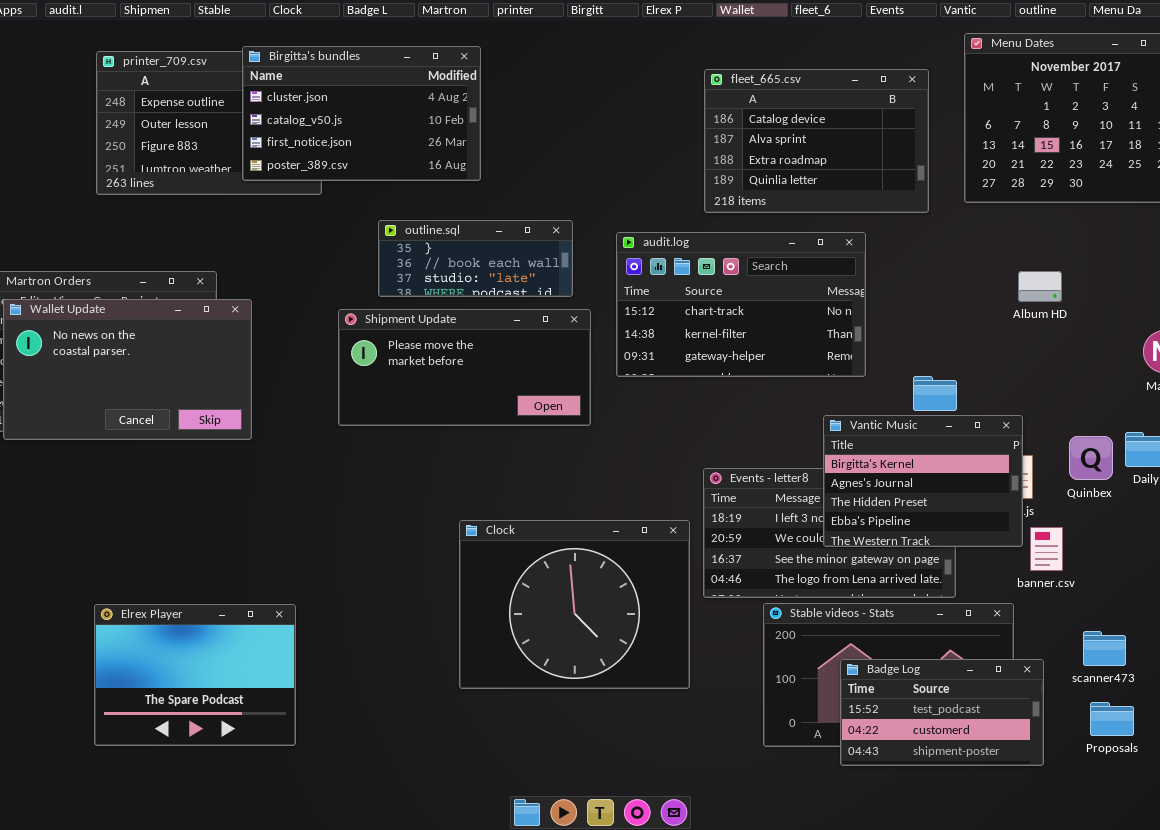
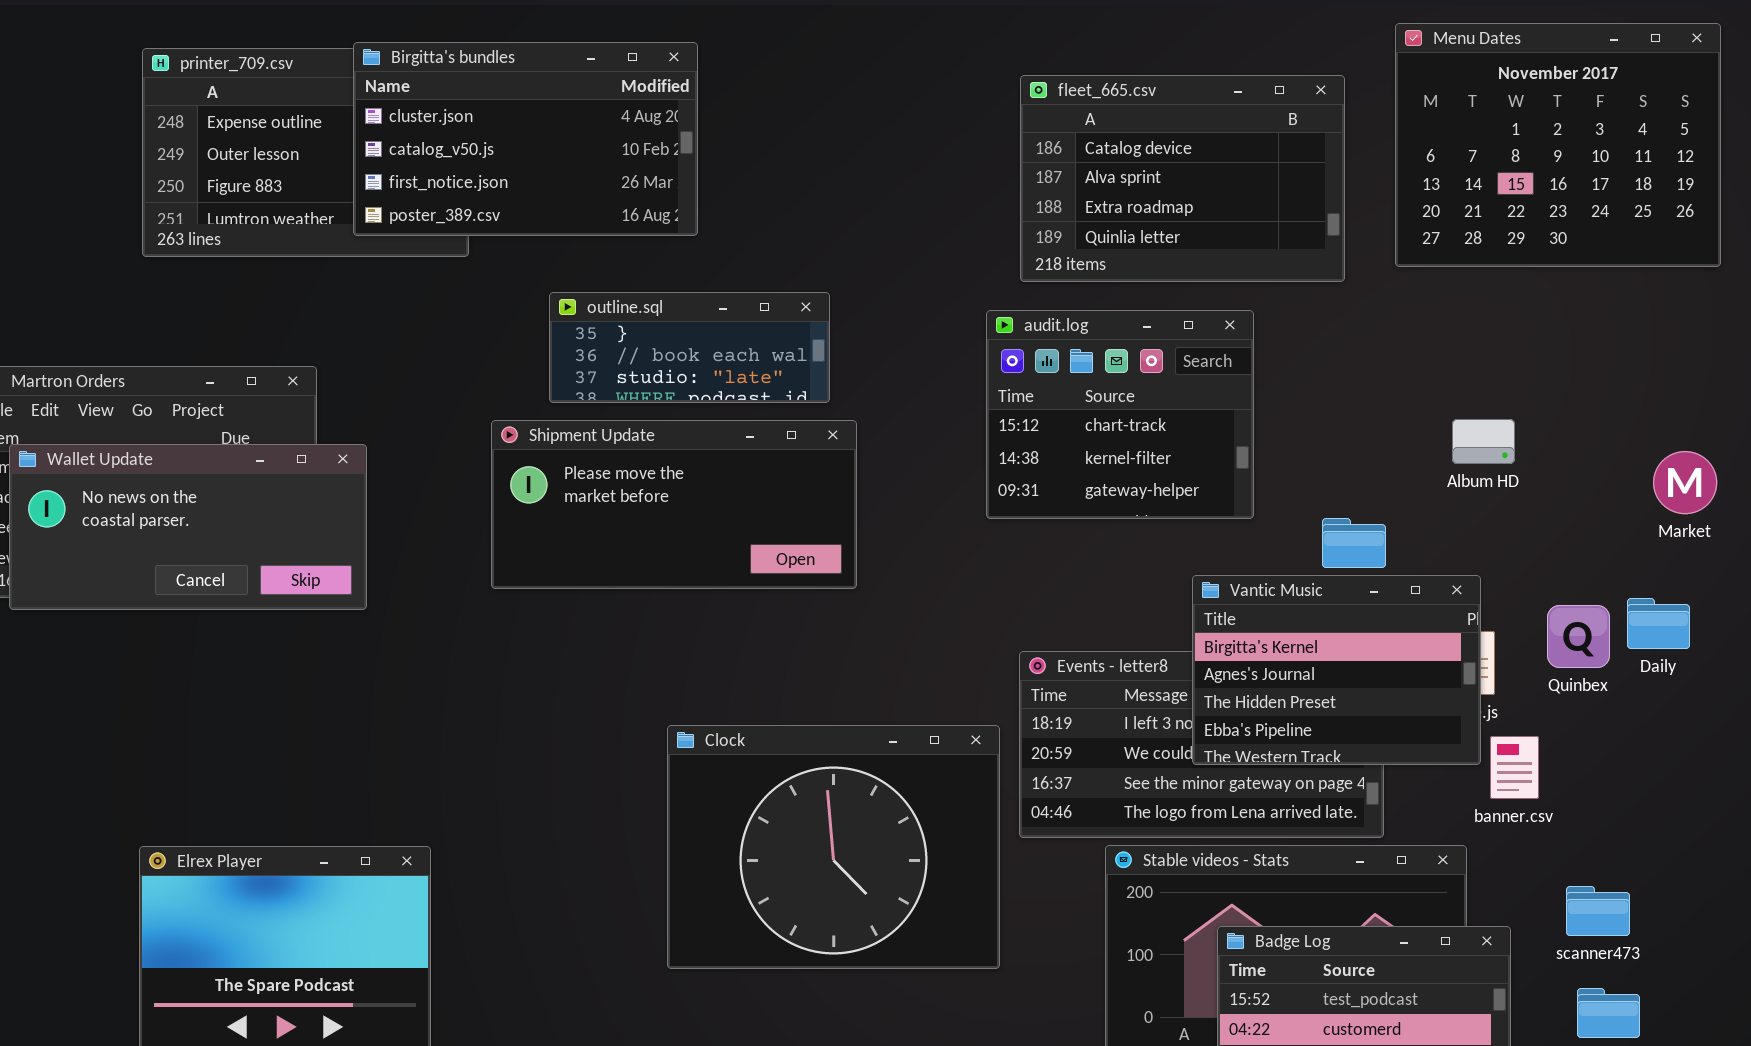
audit.log: [616,232,866,377] -> [986,310,1254,519], resized
Album HD: [1018,271,1062,302] -> [1452,419,1515,464], moved
Wallet Update: [3,299,252,440] -> [9,444,367,610], resized

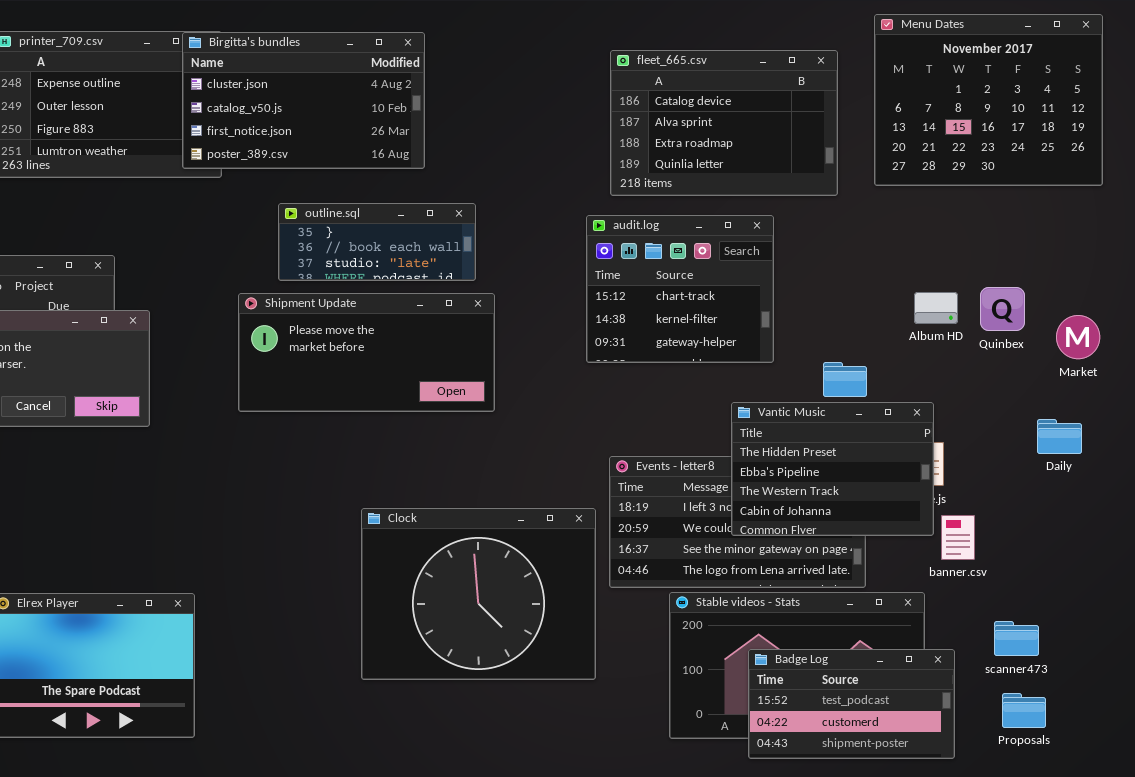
Birgitta's bundles: [353,42,698,236] -> [182,32,425,169], moved
Vantic Music: [1192,575,1481,765] -> [731,402,934,536], scrolled down 2 rows
Quinbex: [1547,605,1610,668] -> [980,287,1025,331], moved

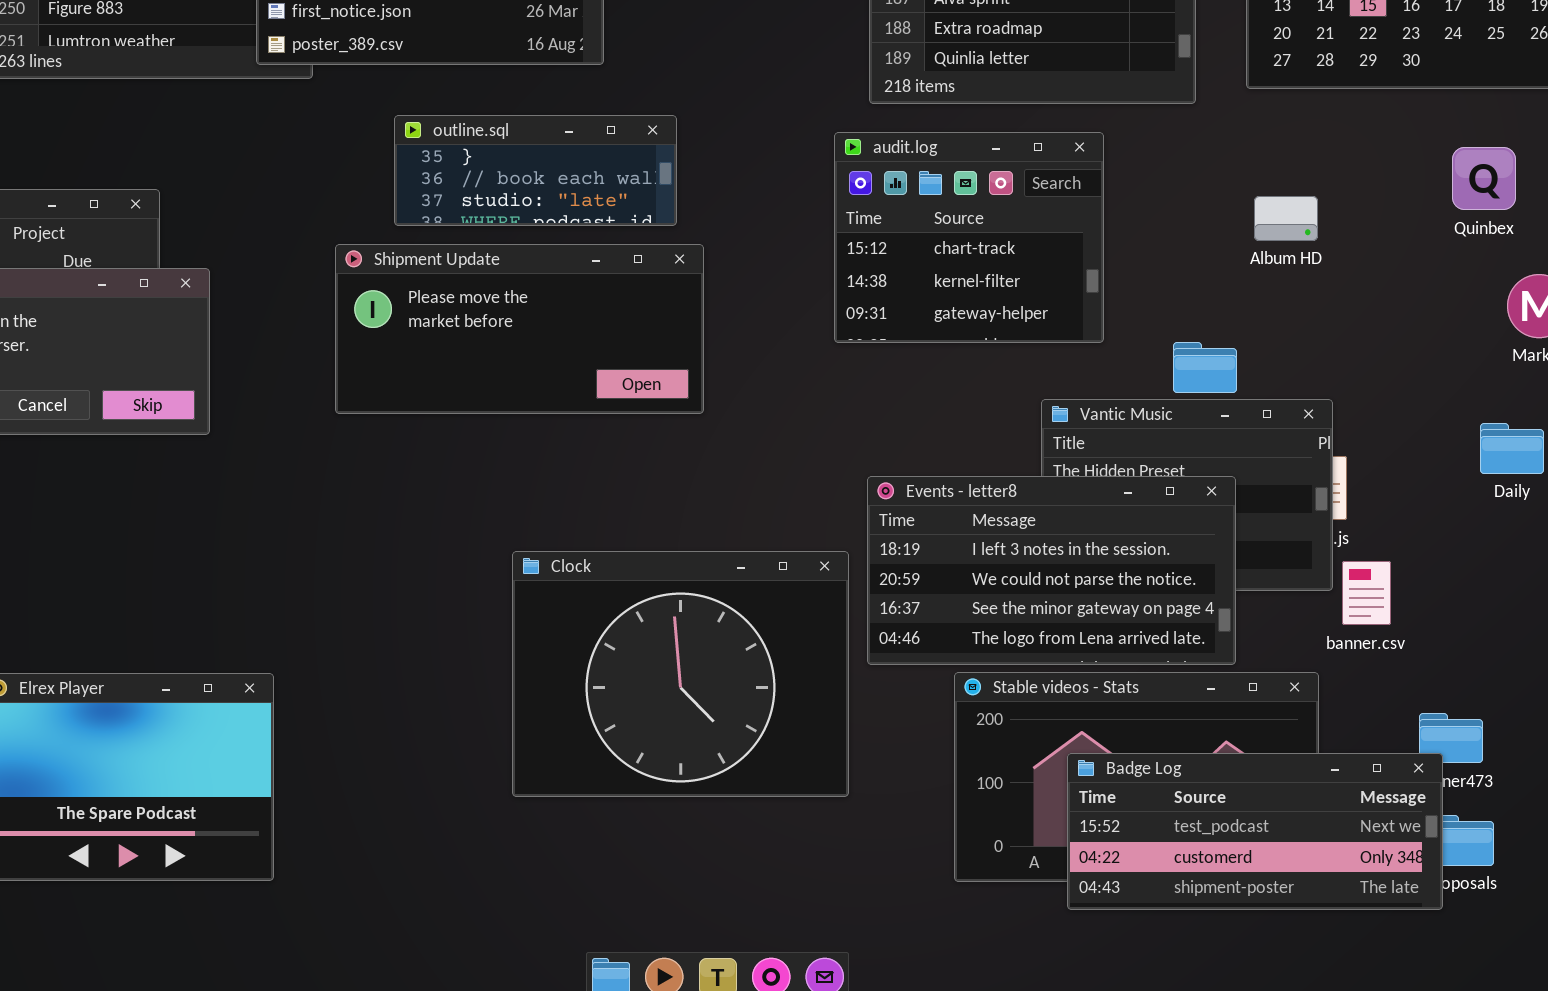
Quinbex: [980,287,1025,331] -> [1452,147,1516,210], moved
Album HD: [914,292,958,324] -> [1254,196,1318,241], moved
Events - letter8: [609,456,866,588] -> [867,476,1236,665], raised
Badge Log: [748,649,955,759] -> [1067,753,1443,910], resized

